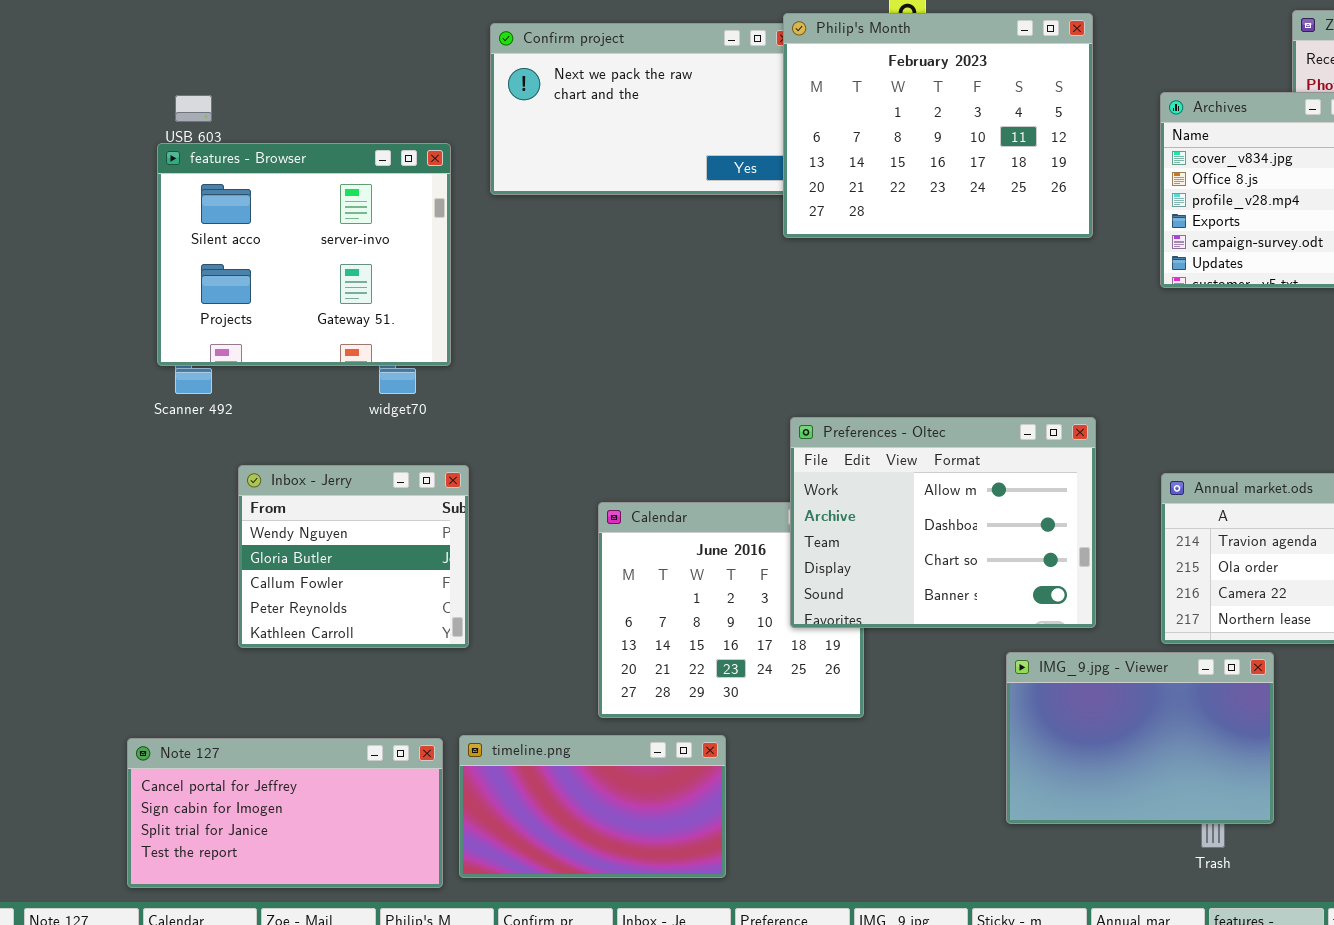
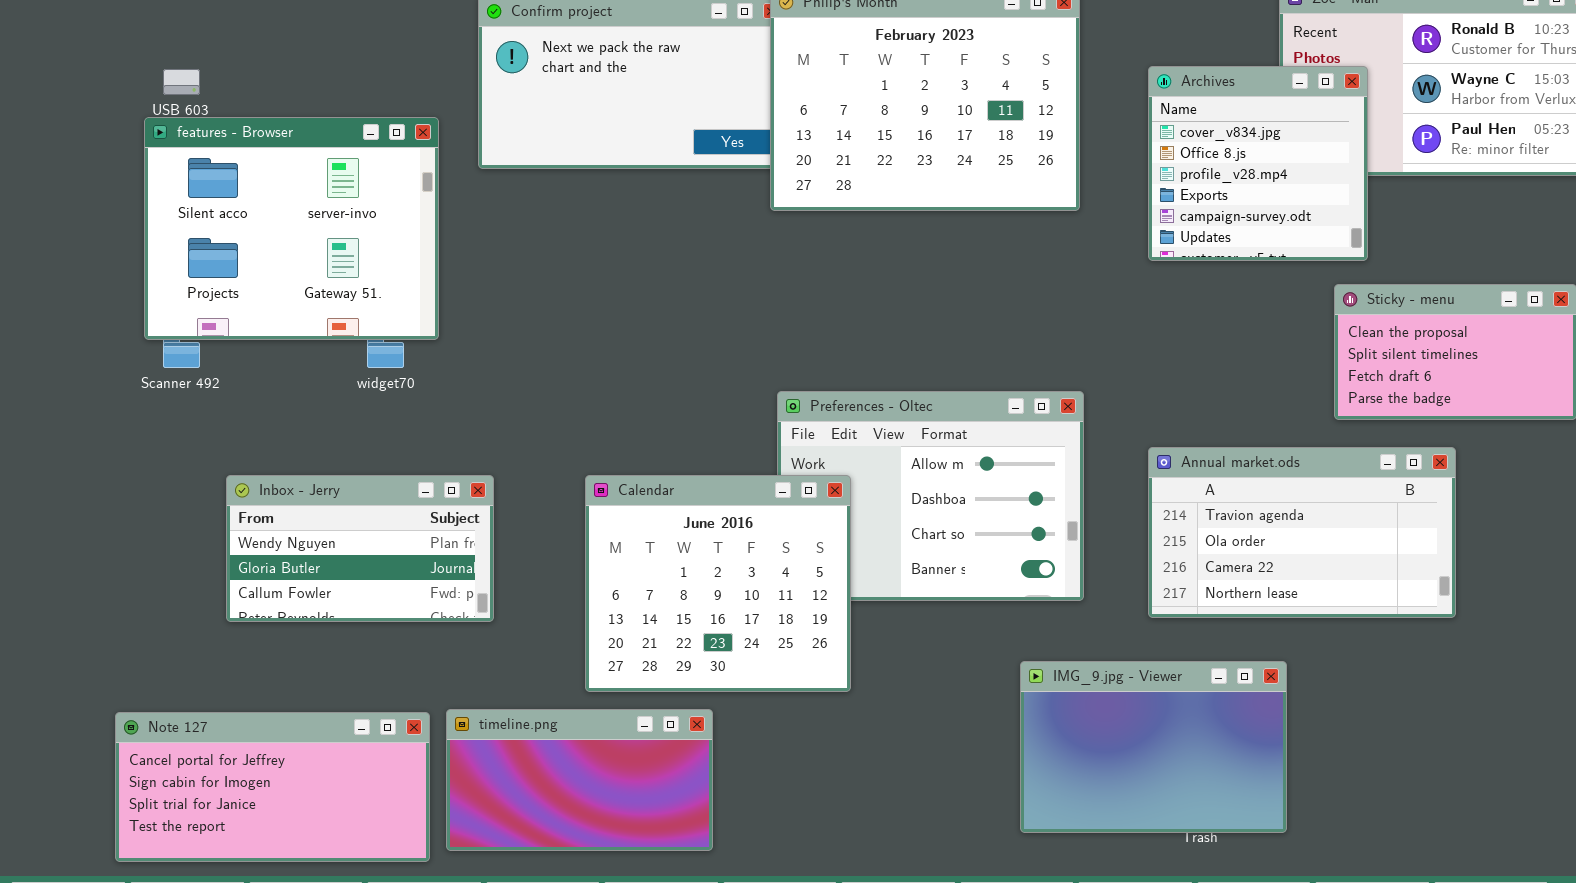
Inbox - Jerry: [238,465,469,648] -> [226,475,494,622], resized
Calendar: [598,502,864,718] -> [585,475,851,692], raised
IMG_9.jpg - Viewer: [1006,652,1274,824] -> [1020,661,1287,833], moved

